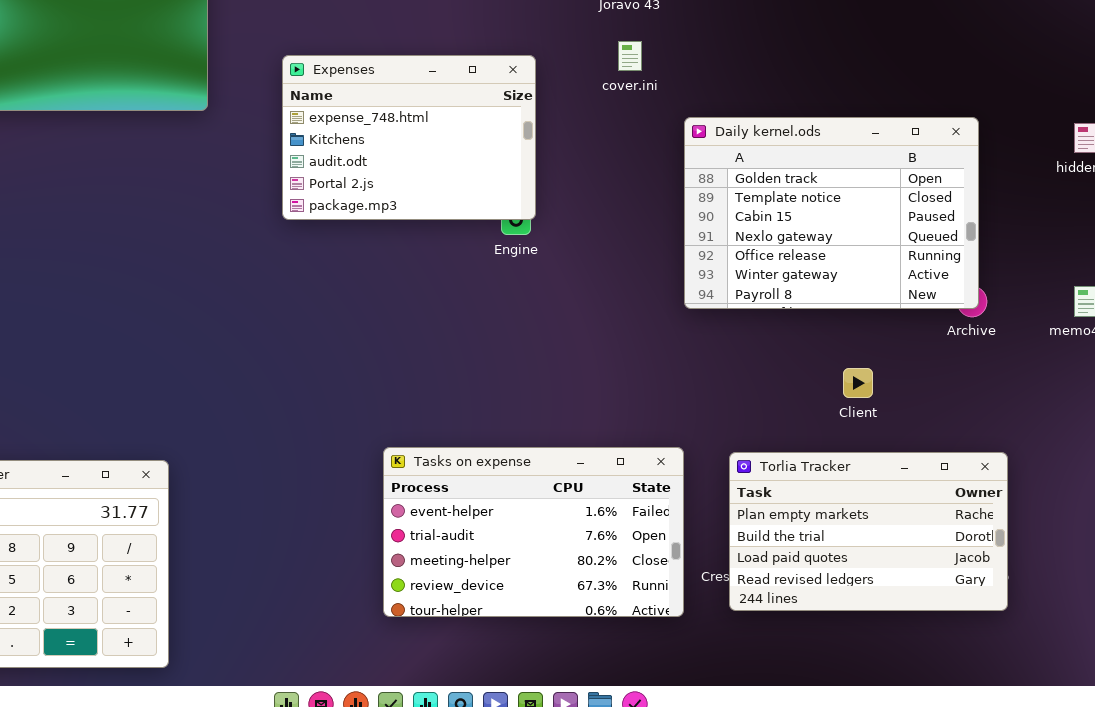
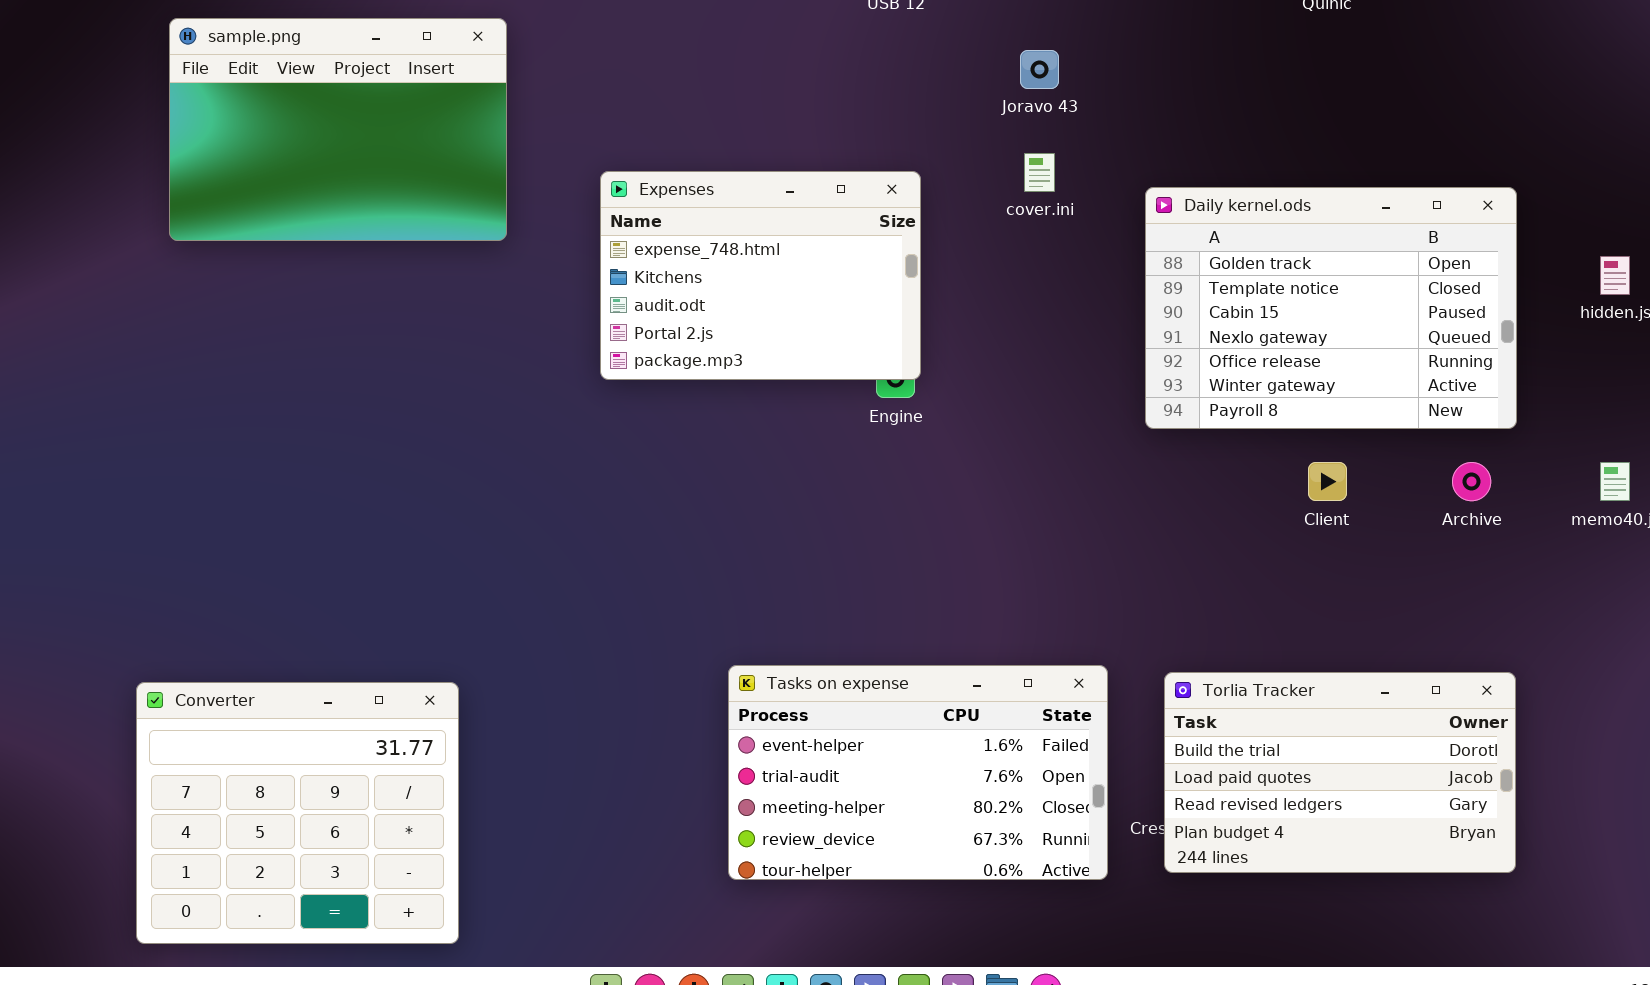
Daily kernel.ods: [684,117,979,309] -> [1145,187,1517,429], moved
Client: [843,368,873,398] -> [1308,462,1347,501], moved
Torlia Tracker: [729,452,1008,611] -> [1164,672,1516,873], scrolled down 1 row

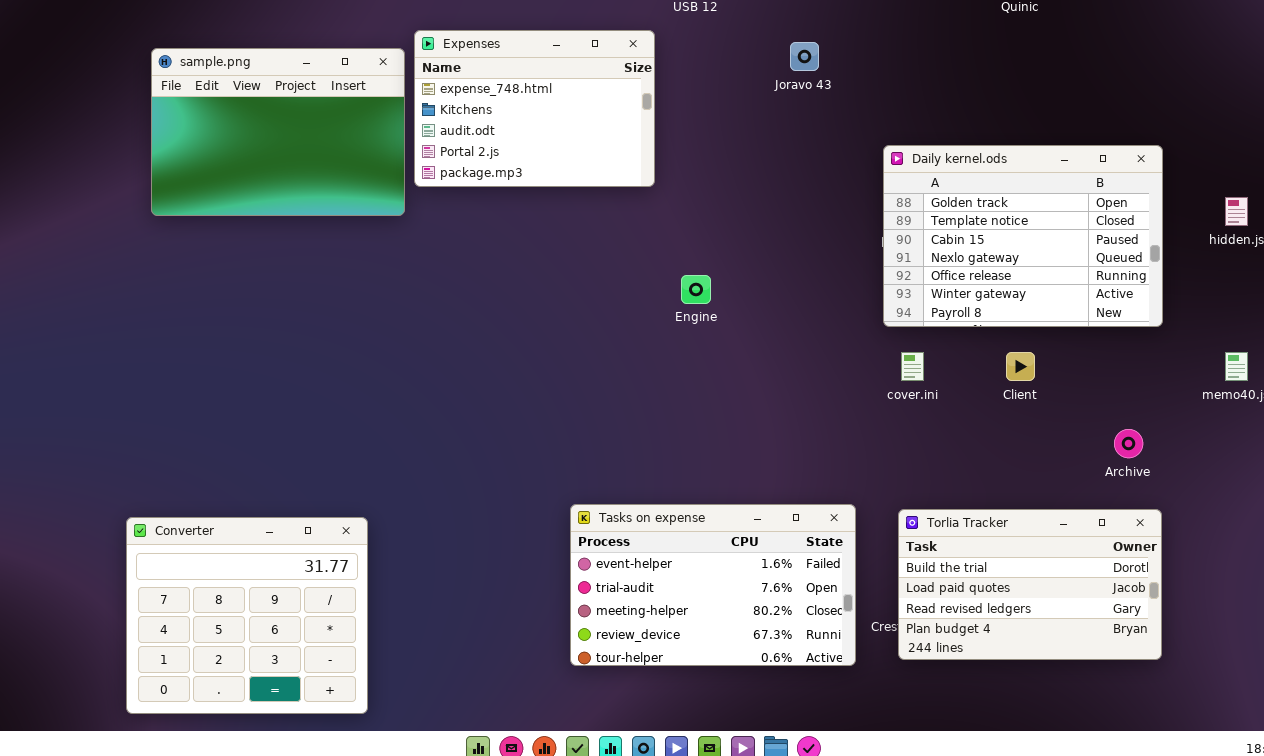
sample.png: [169,18,507,241] -> [151,48,405,216], moved
cover.ini: [1024,153,1055,192] -> [901,352,924,381], moved
Expenses: [600,171,921,380] -> [414,30,655,187], moved
Archive: [1452,462,1491,501] -> [1114,429,1143,458], moved

